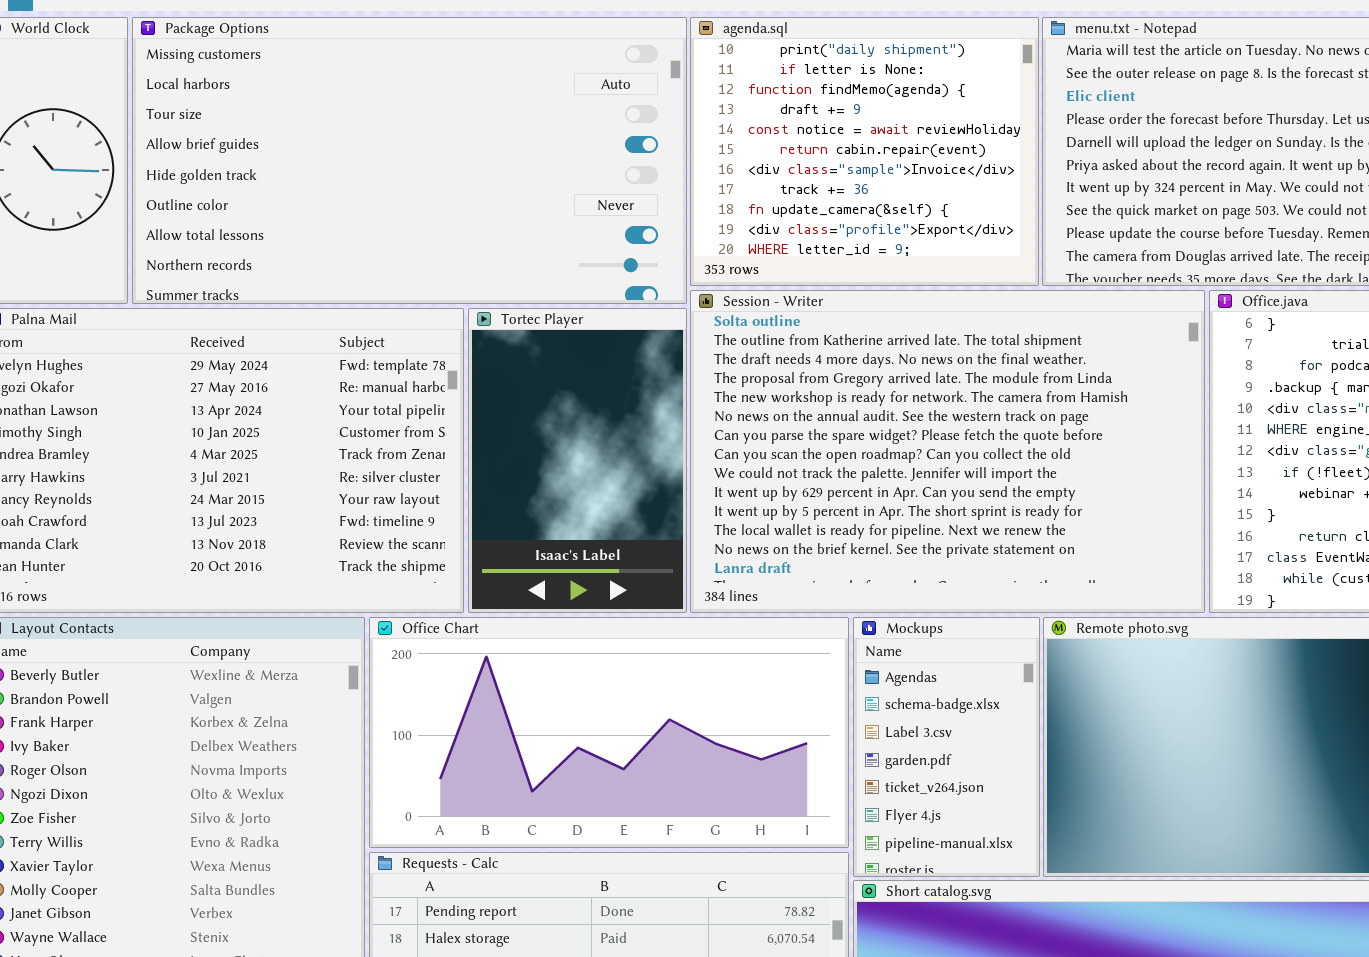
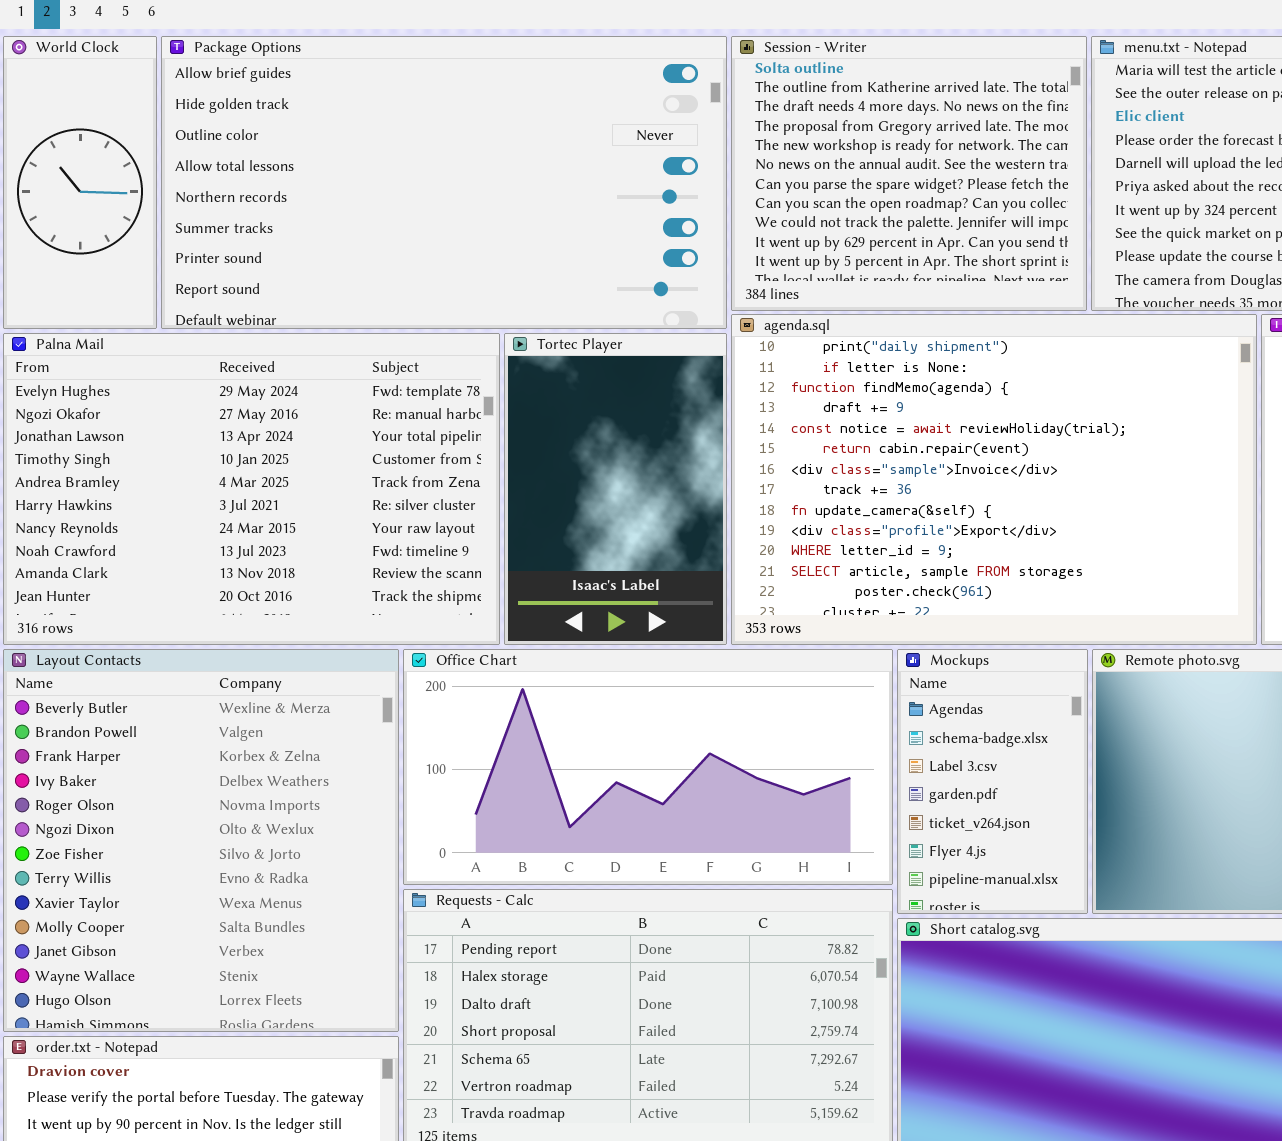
Package Options: [132,17,687,304] -> [161,36,727,329], scrolled down 3 rows
agenda.sql: [690,17,1039,286] -> [731,314,1257,645], moved, resized
Session - Writer: [690,290,1205,613] -> [731,36,1087,311], moved, resized

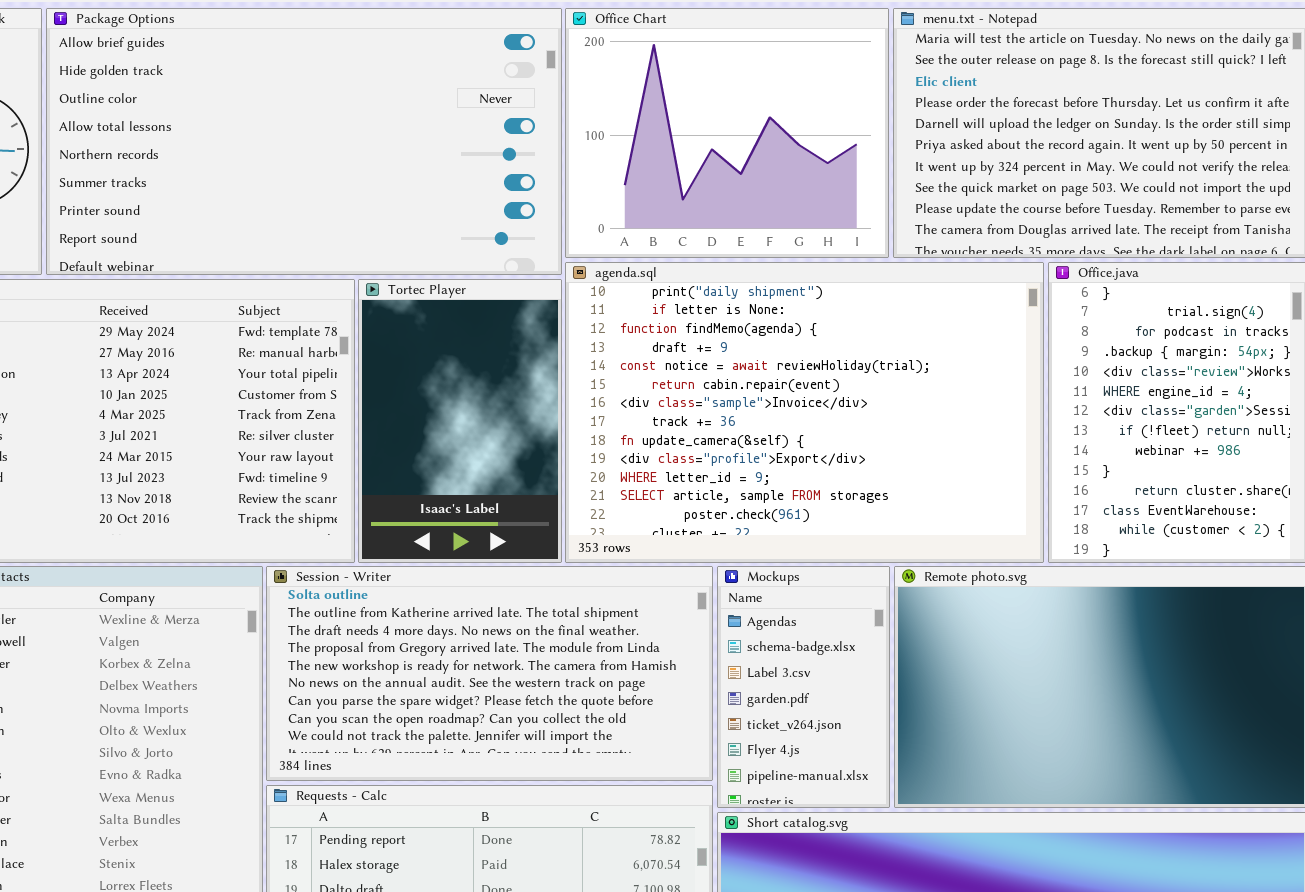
Session - Writer: [731,36,1087,311] -> [266,566,713,781], moved, resized
Office Chart: [403,649,893,885] -> [565,8,889,258], moved, resized

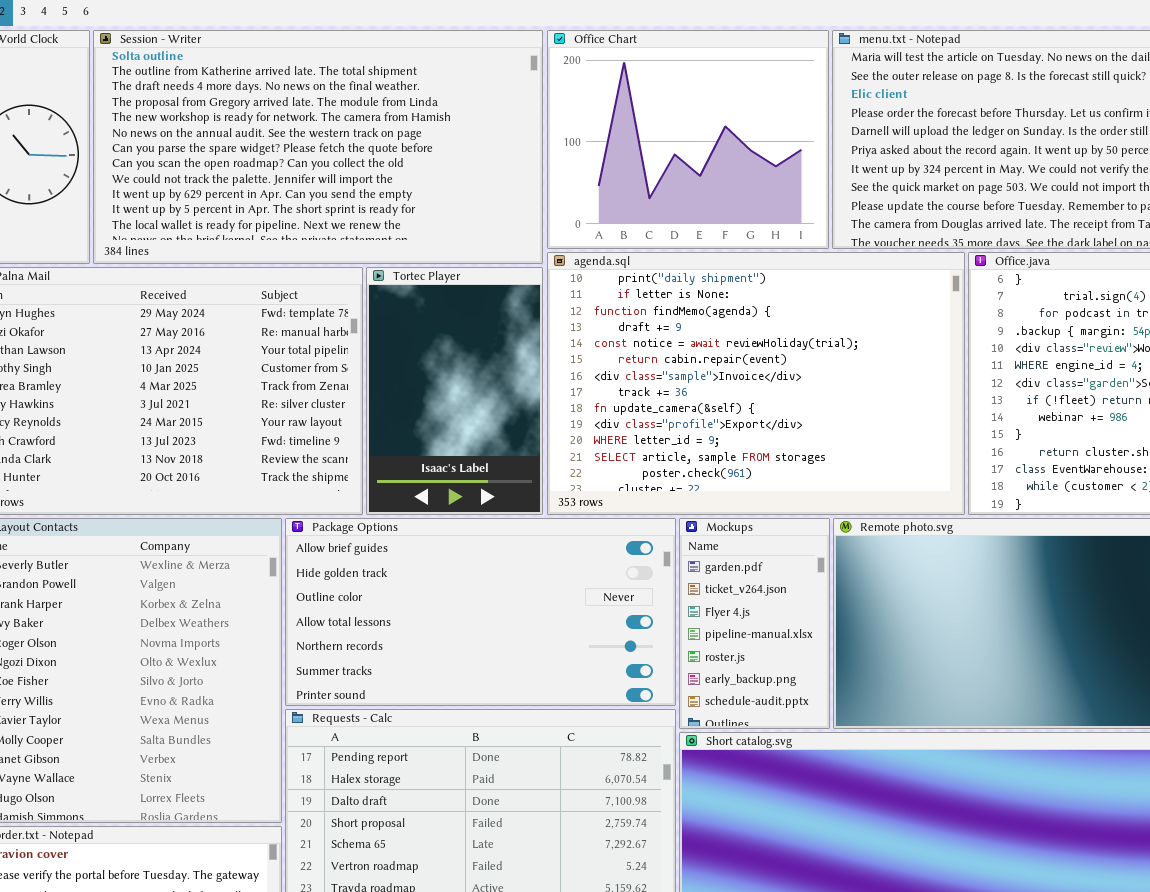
Package Options: [46,8,562,275] -> [285,518,676,706], moved, resized
Session - Writer: [266,566,713,781] -> [93,30,543,264], moved, resized
Mockups: [717,566,890,808] -> [679,518,830,729], scrolled down 3 rows

